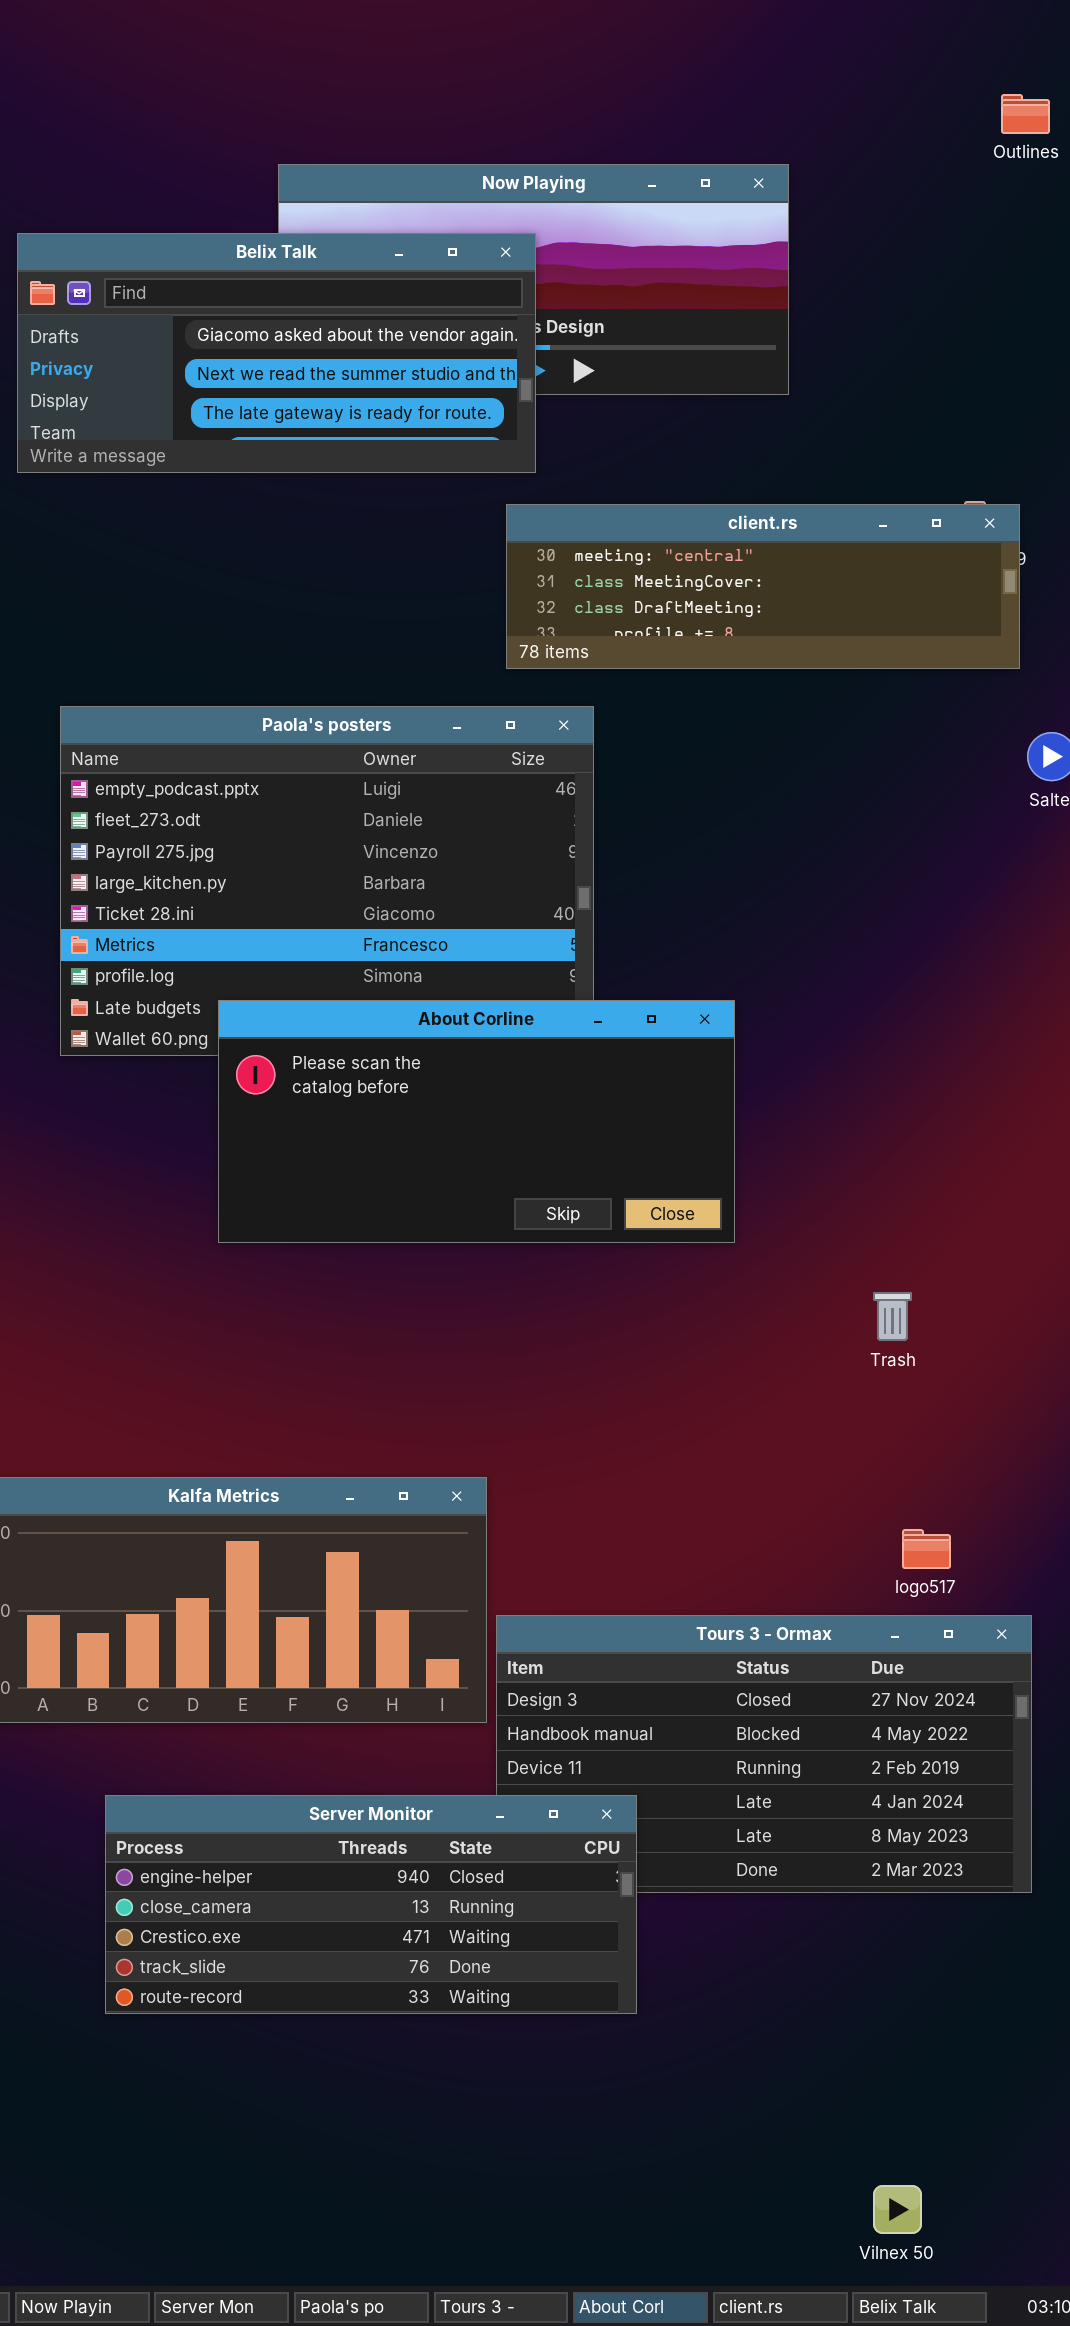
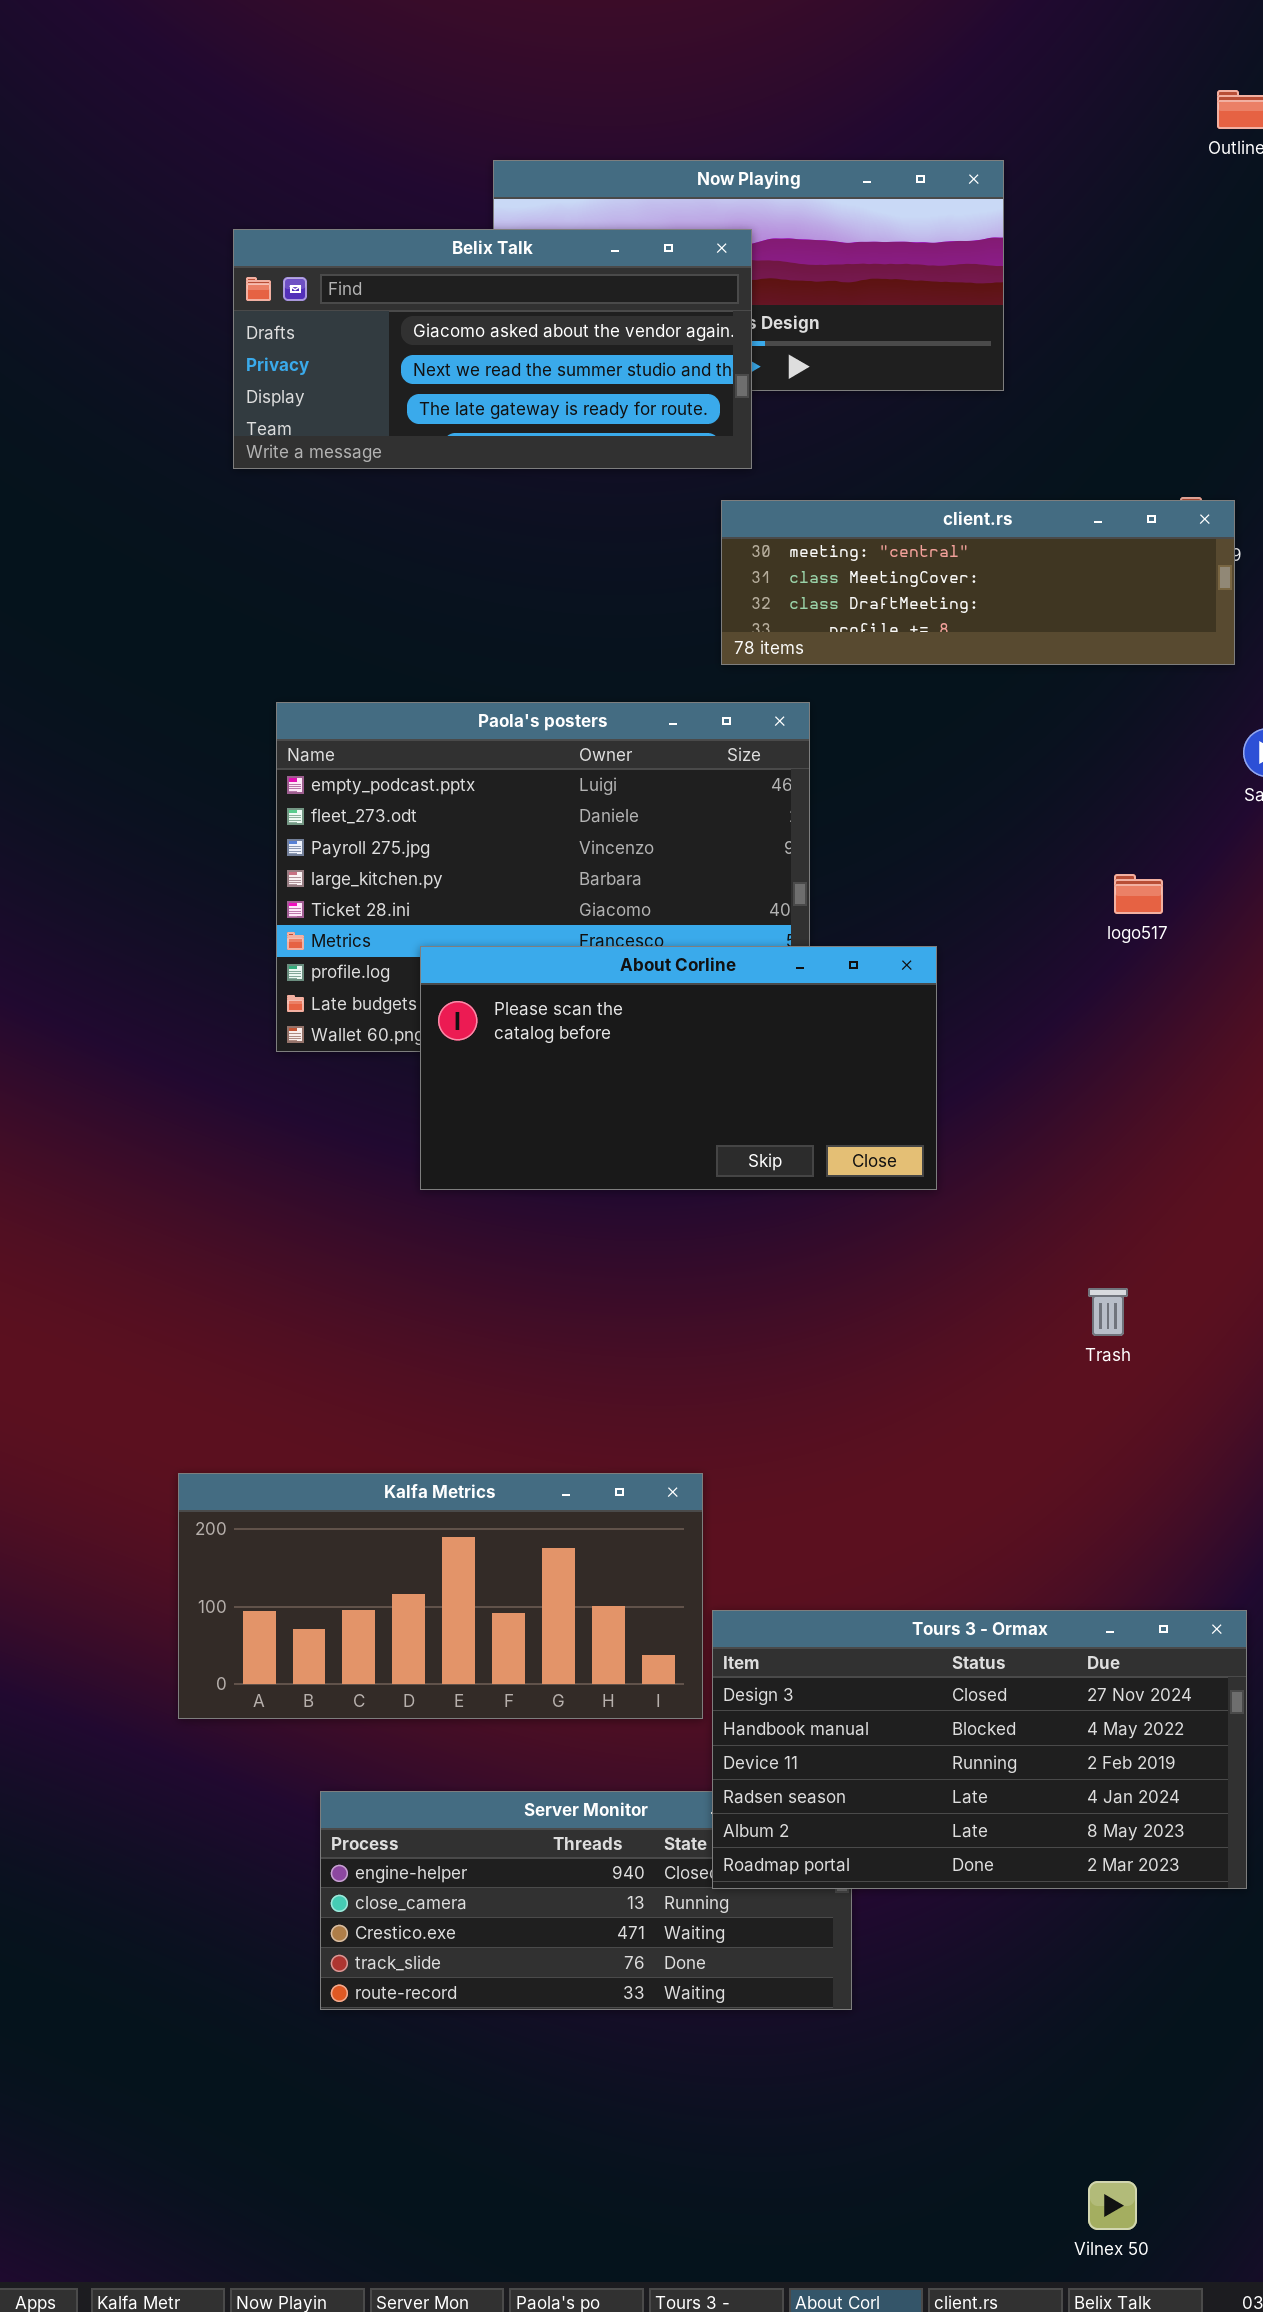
About Corline: [218,1000,735,1243] -> [420,946,937,1190], moved
logo517: [902,1529,951,1569] -> [1114,874,1163,914], moved
Tours 3 - Ormax: [496,1615,1032,1893] -> [712,1610,1247,1889], raised

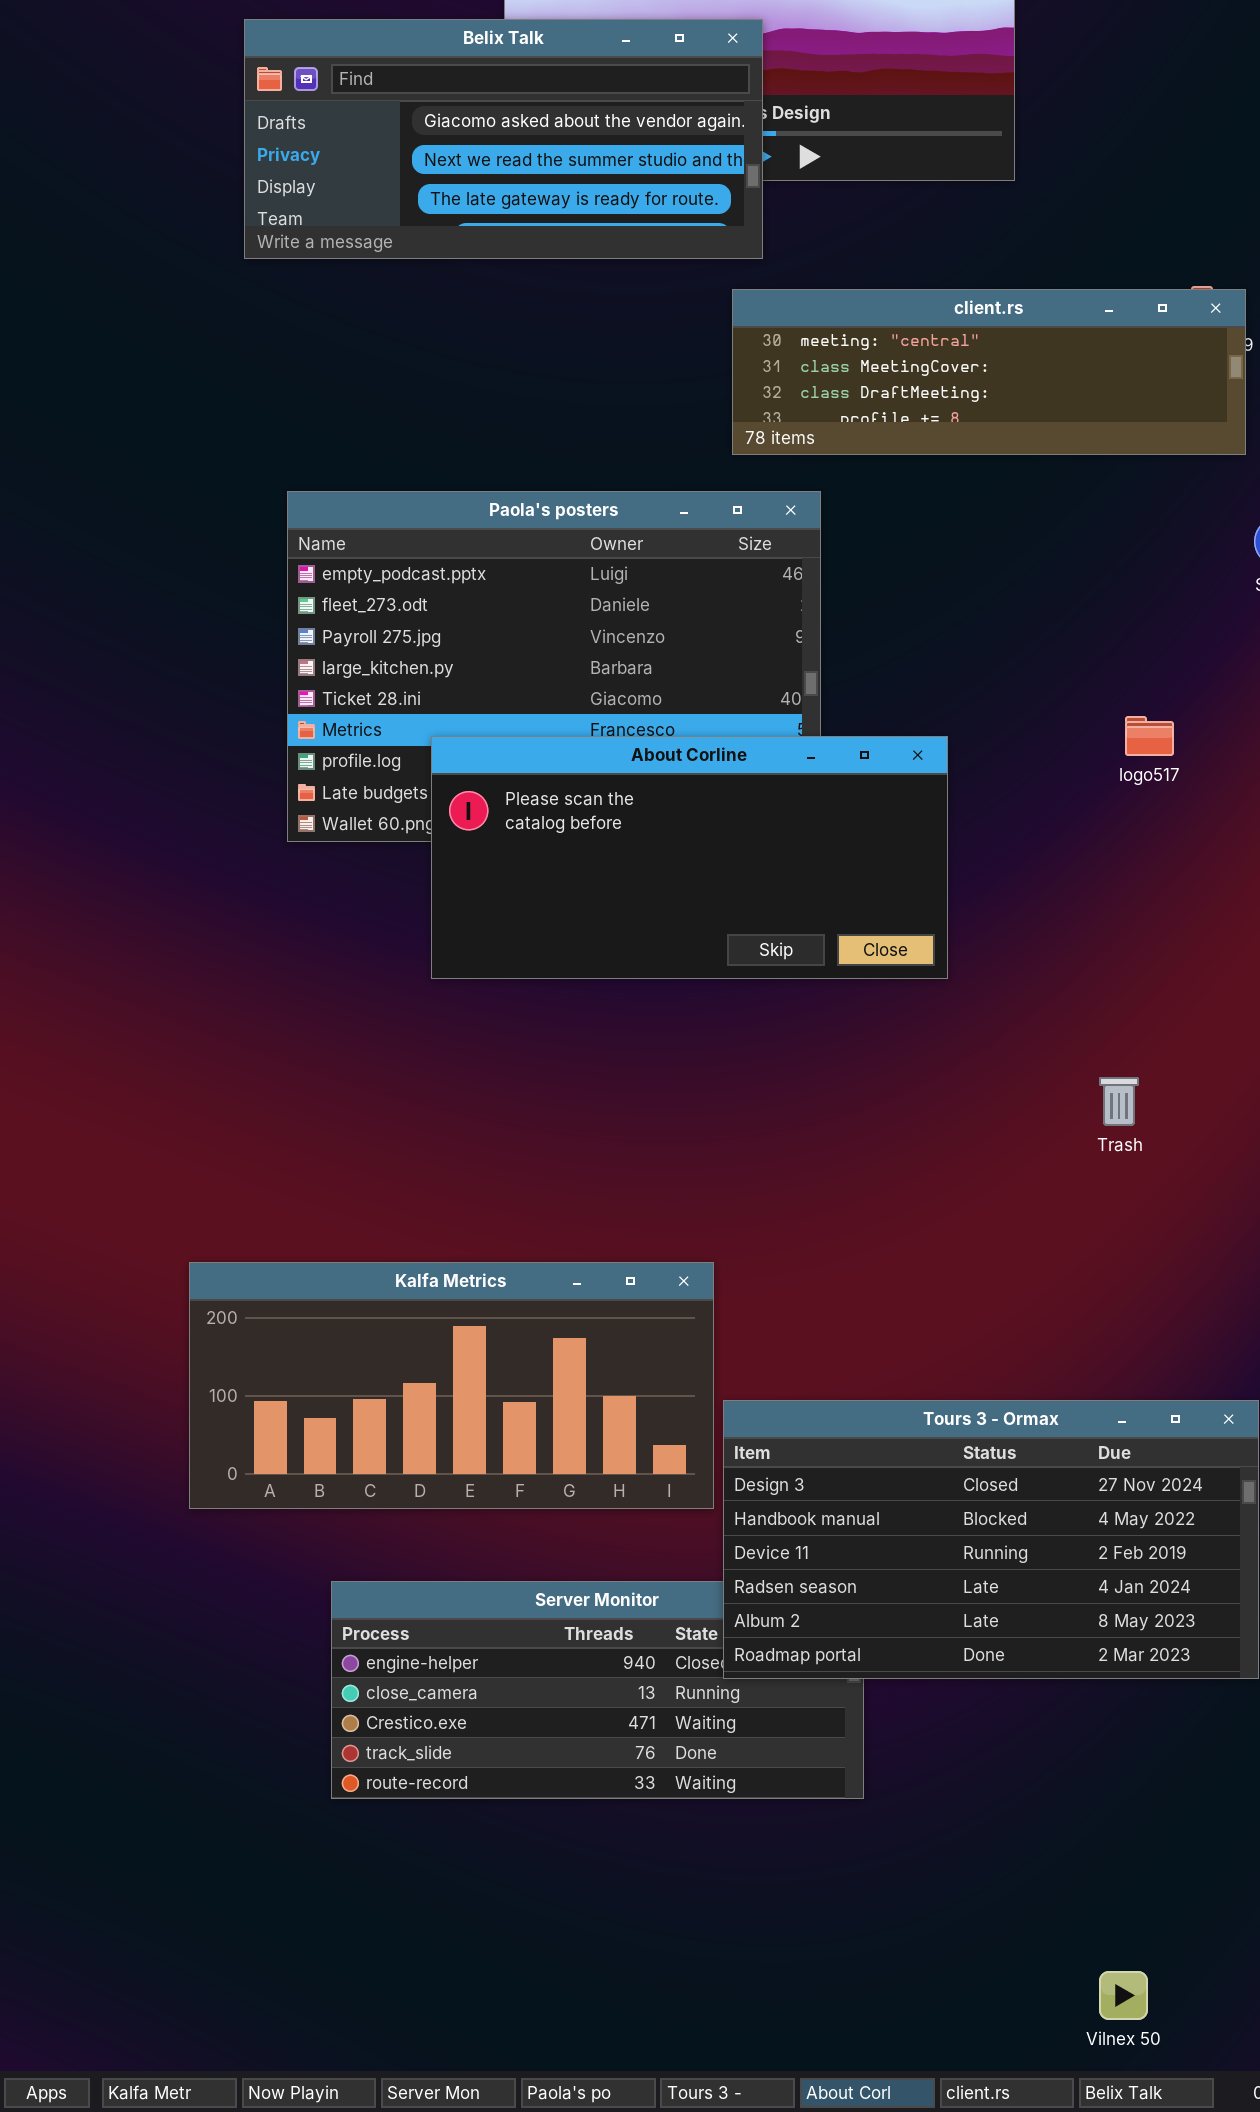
logo517: [1114,874,1163,914] -> [1125,716,1174,756], moved

